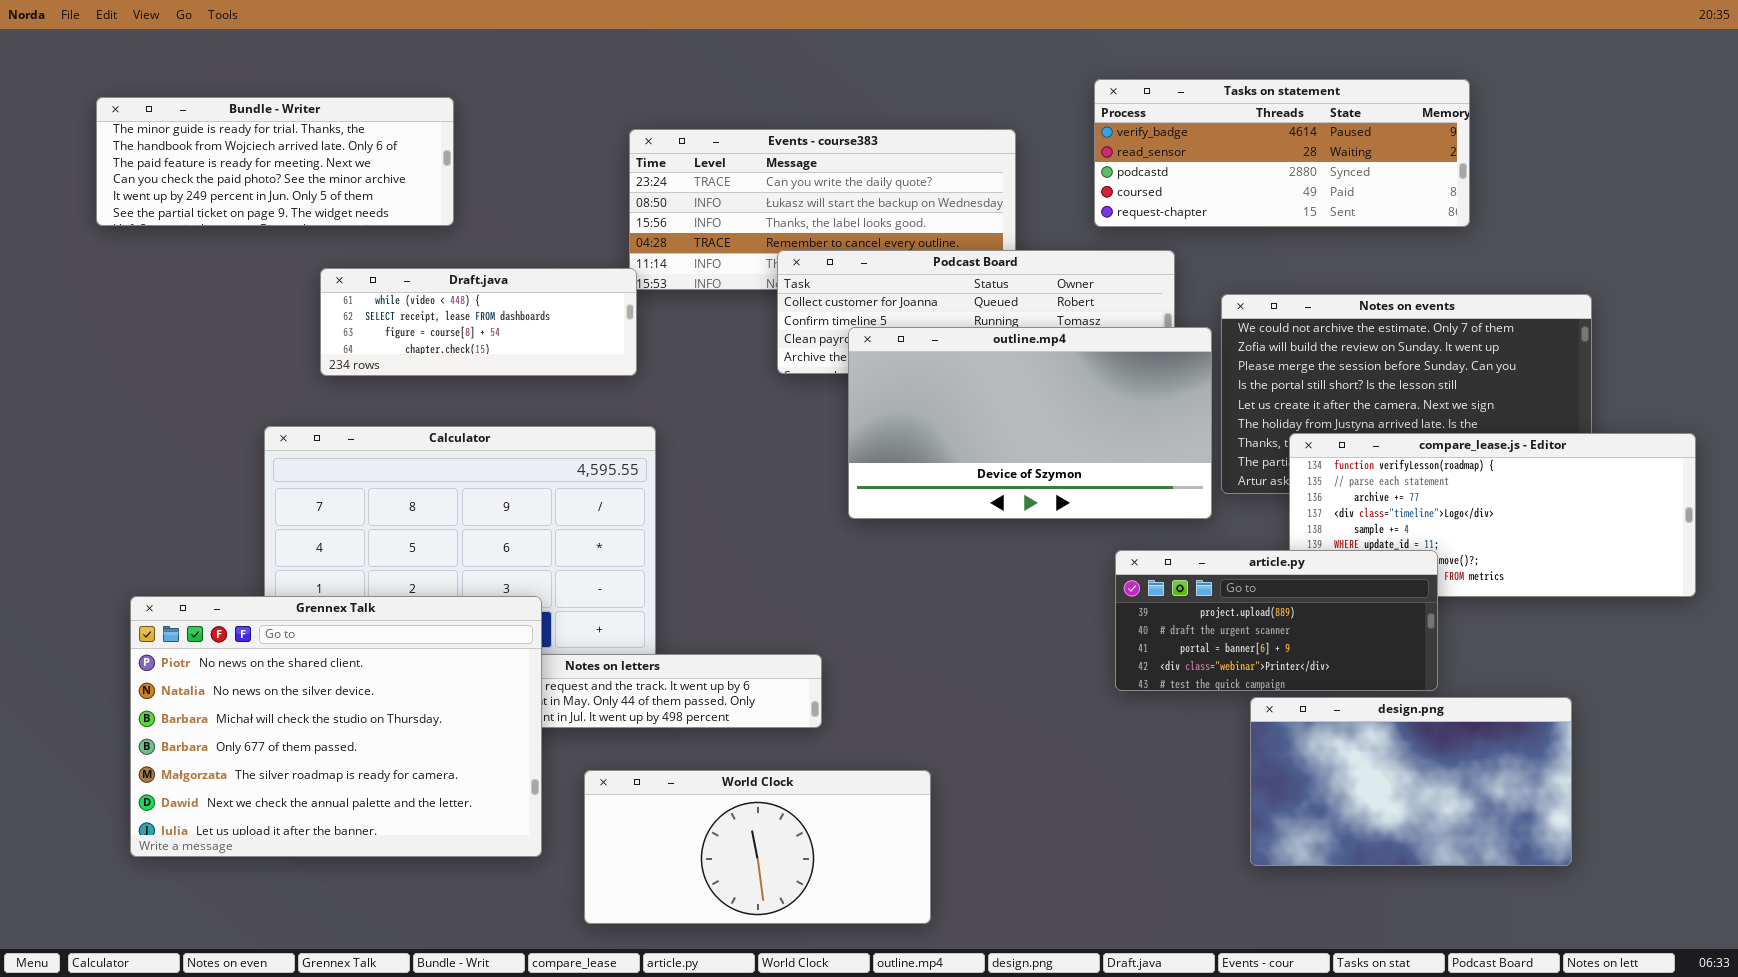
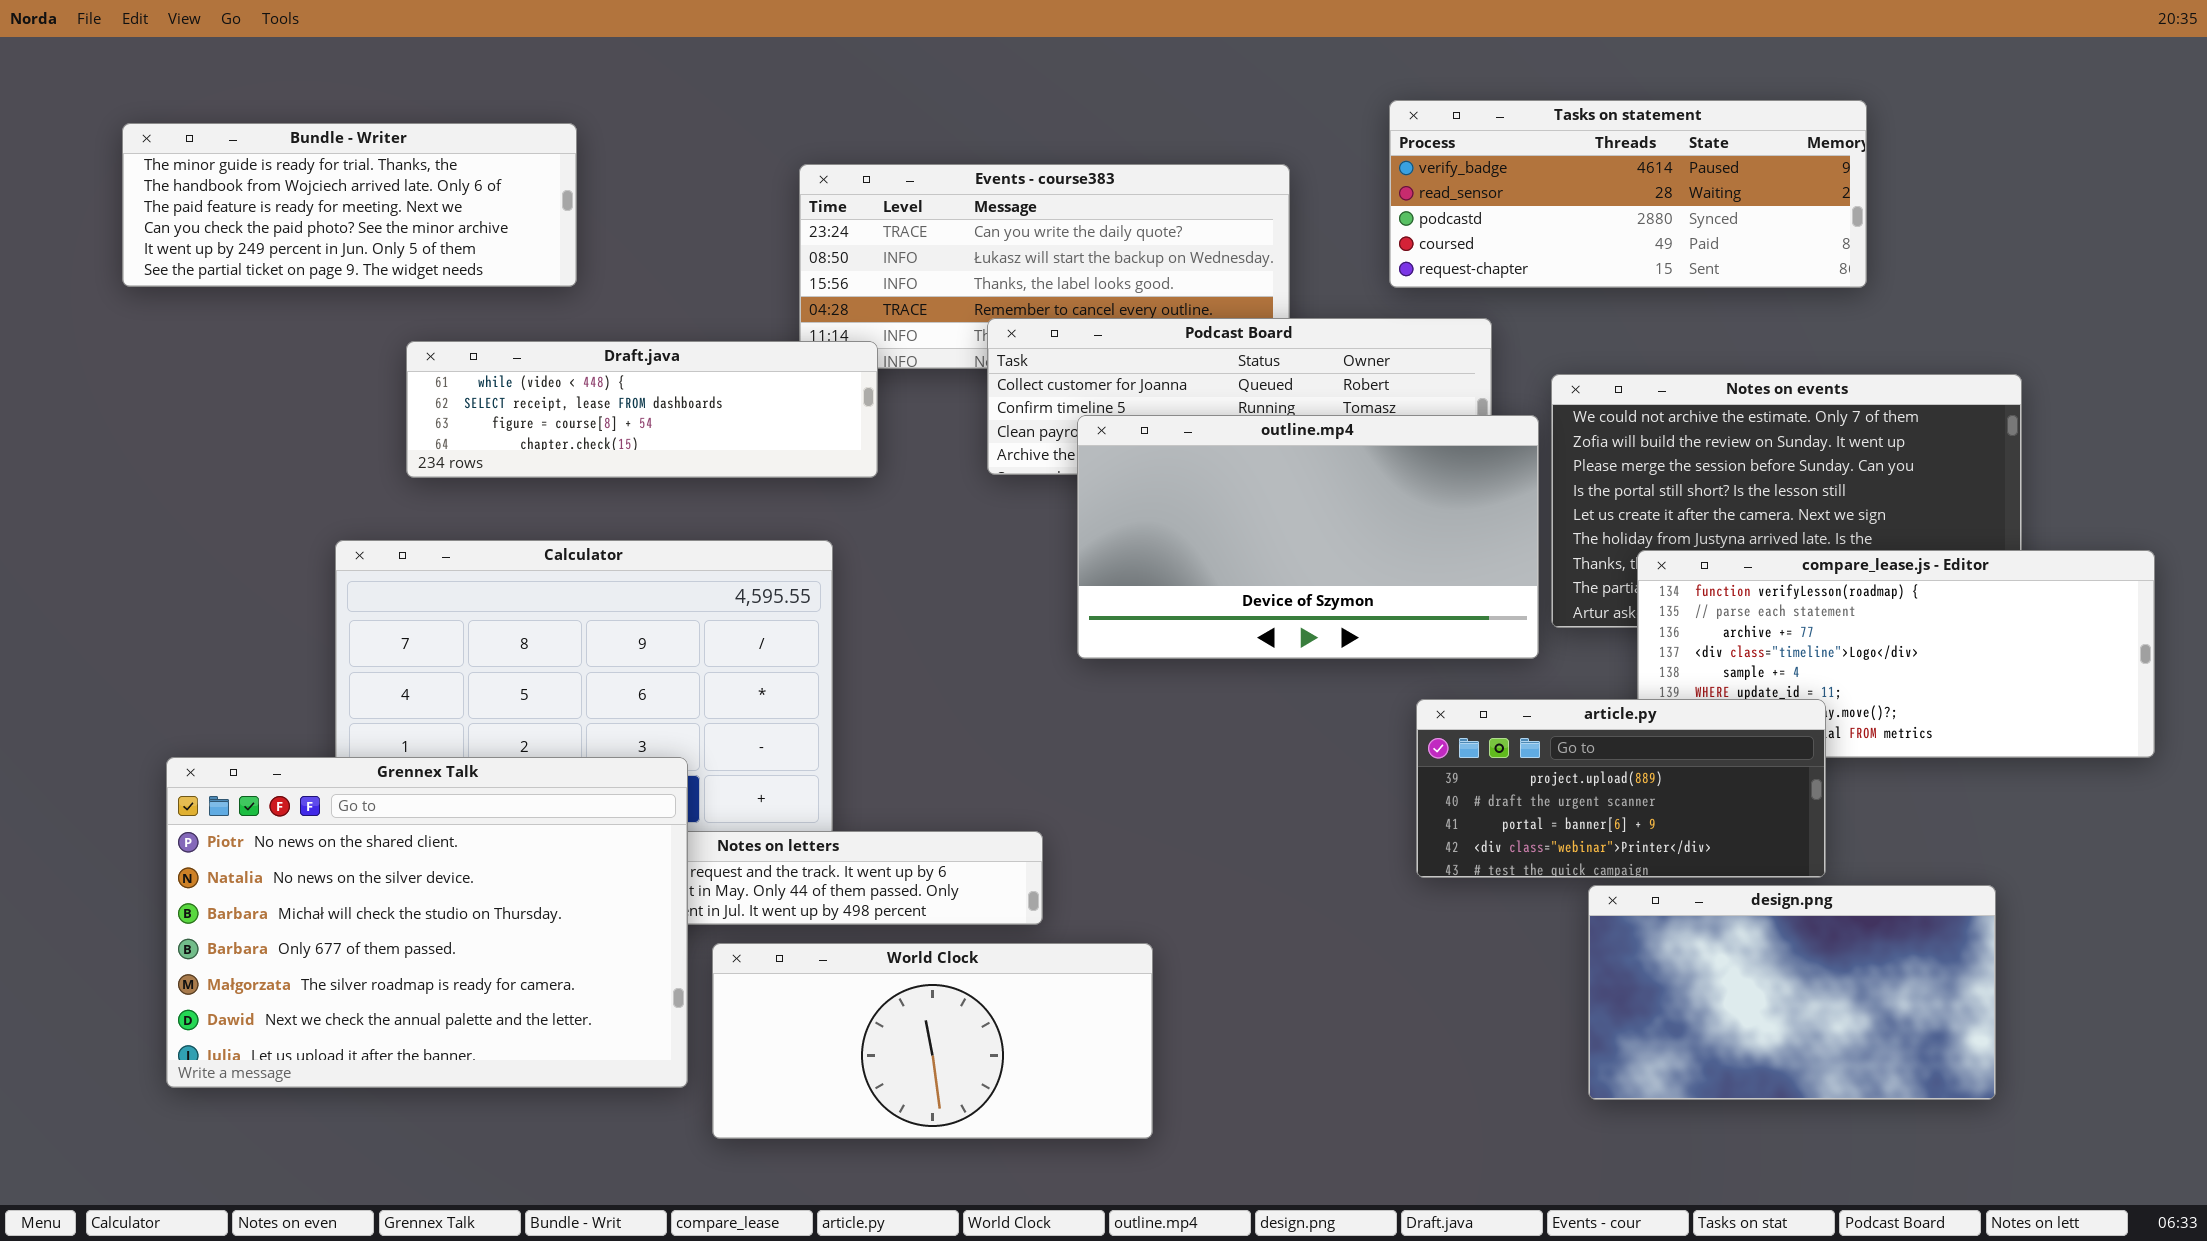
Draft.java: [320,268,637,376] -> [406,341,878,478], resized
World Clock: [584,770,931,924] -> [712,943,1153,1139], moved

